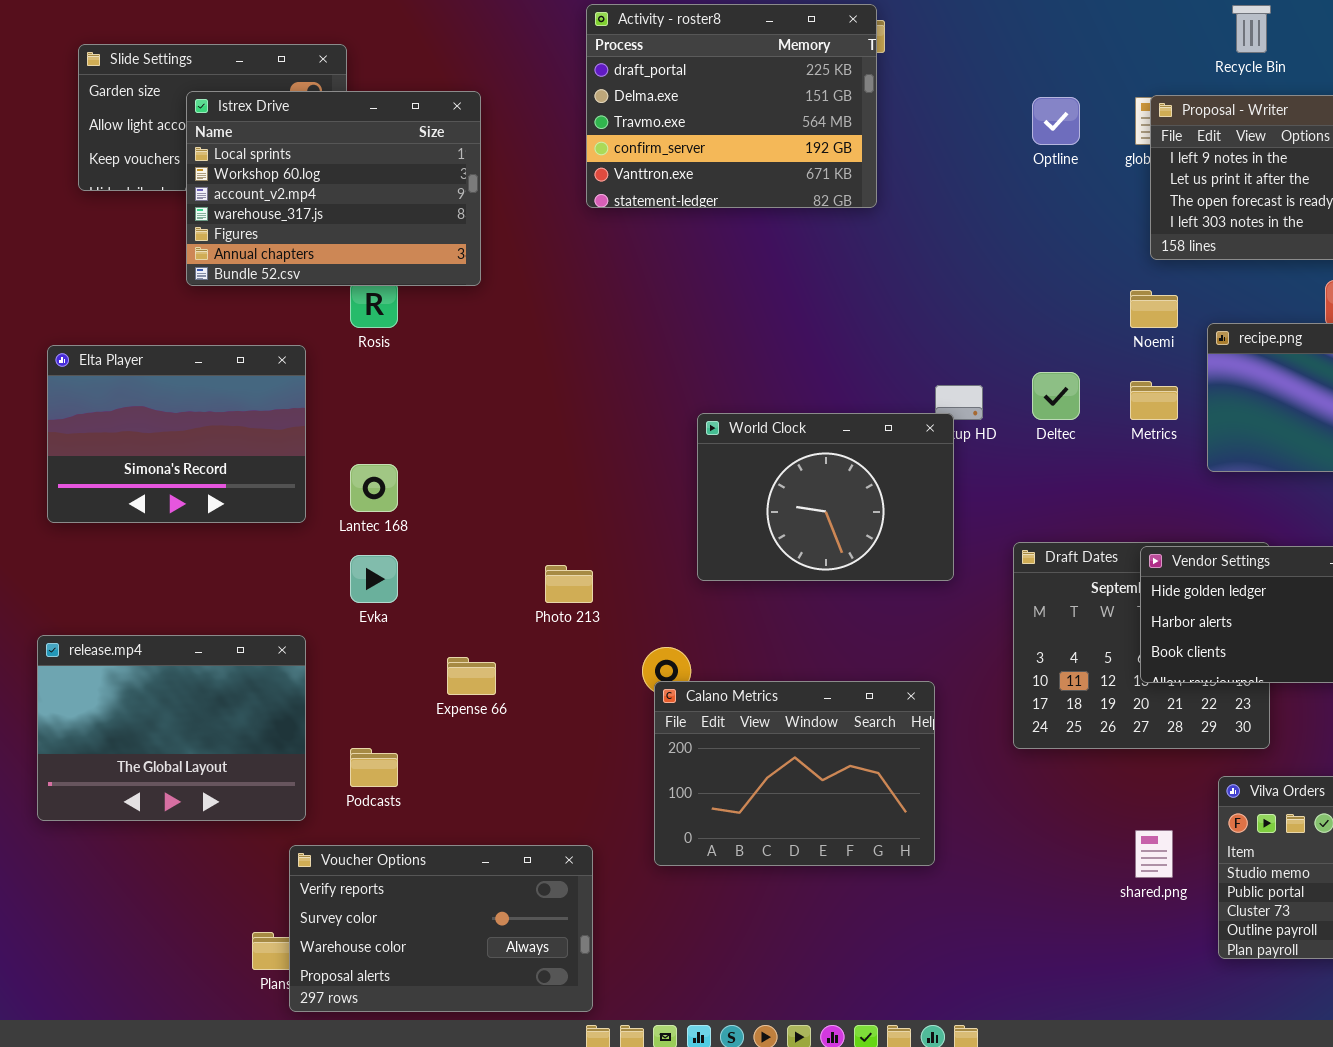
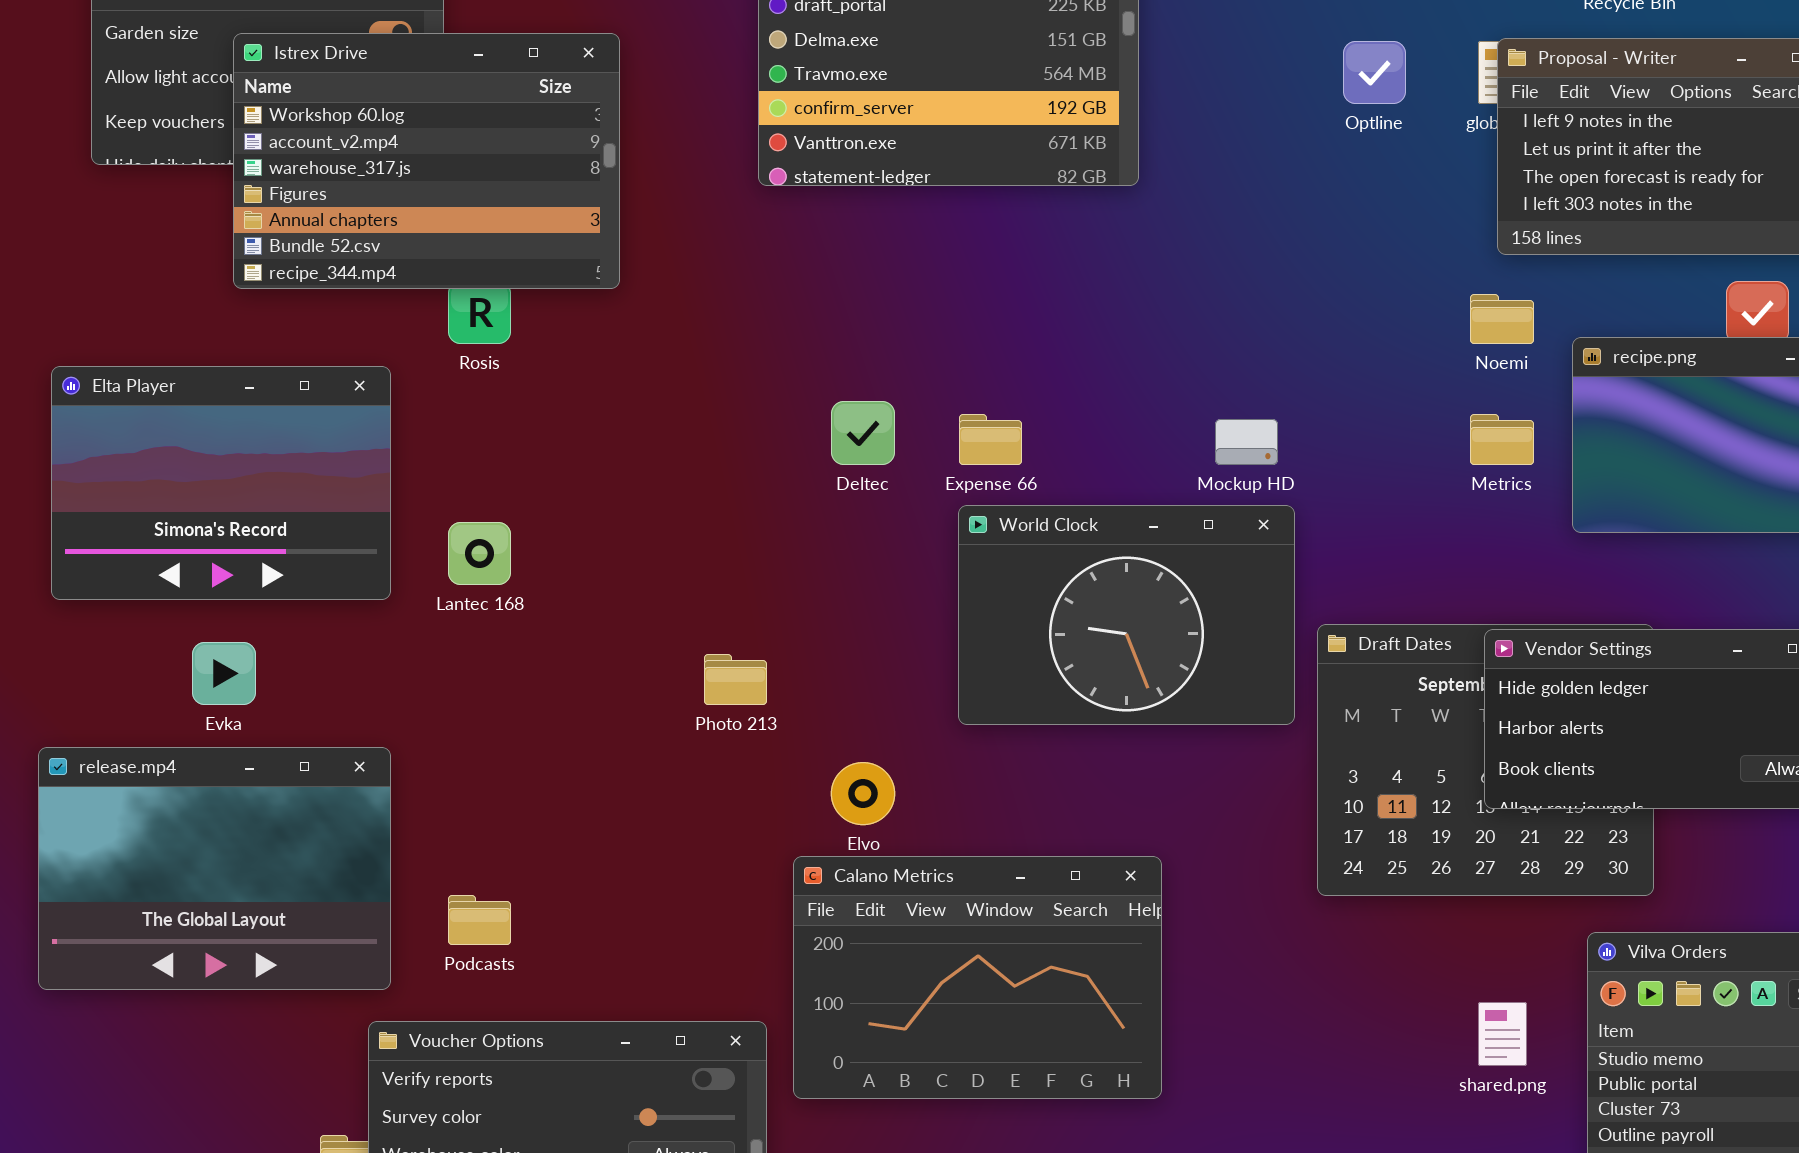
Istrex Drive: [186,91,481,286] -> [233,33,620,289], scrolled down 1 row
Deltec: [1032,372,1080,420] -> [831,401,895,465], moved
World Clock: [697,413,954,581] -> [958,505,1295,725], moved
Evka: [350,555,398,603] -> [192,642,256,705], moved
Expense 66: [447,657,496,695] -> [959,414,1022,465], moved
Calano Metrics: [654,681,935,866] -> [793,856,1162,1099], moved

